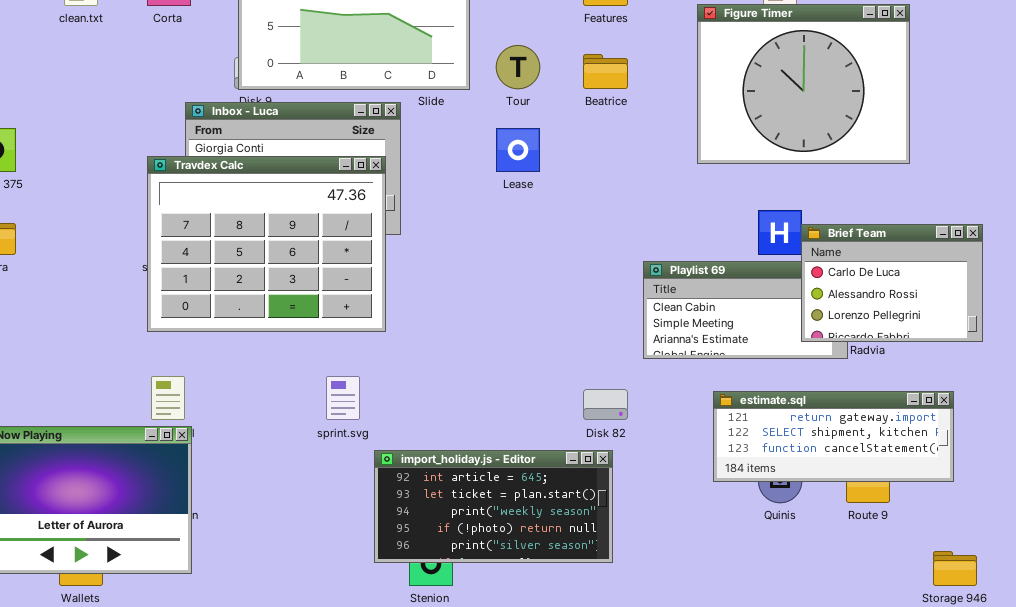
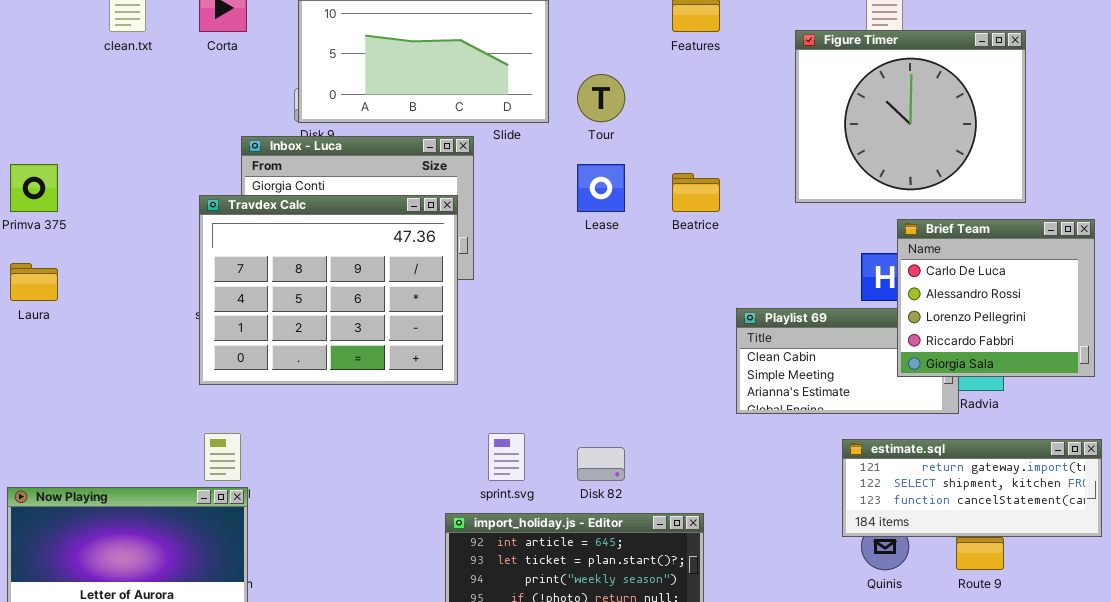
Beatrice: [583,54,628,89] -> [672,173,720,212], moved
Brief Team: [801,224,983,342] -> [897,219,1095,377], moved, resized
sprint.svg: [326,376,360,420] -> [488,433,525,481], moved
Disk 82: [583,389,628,420] -> [577,447,625,481], moved
estimate.sql: [713,391,954,482] -> [842,439,1102,537], moved

